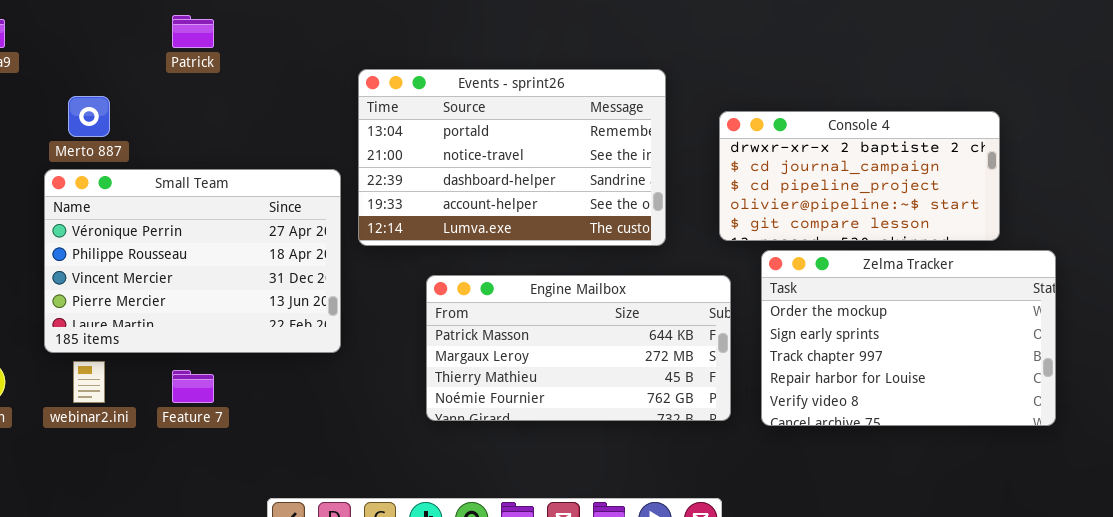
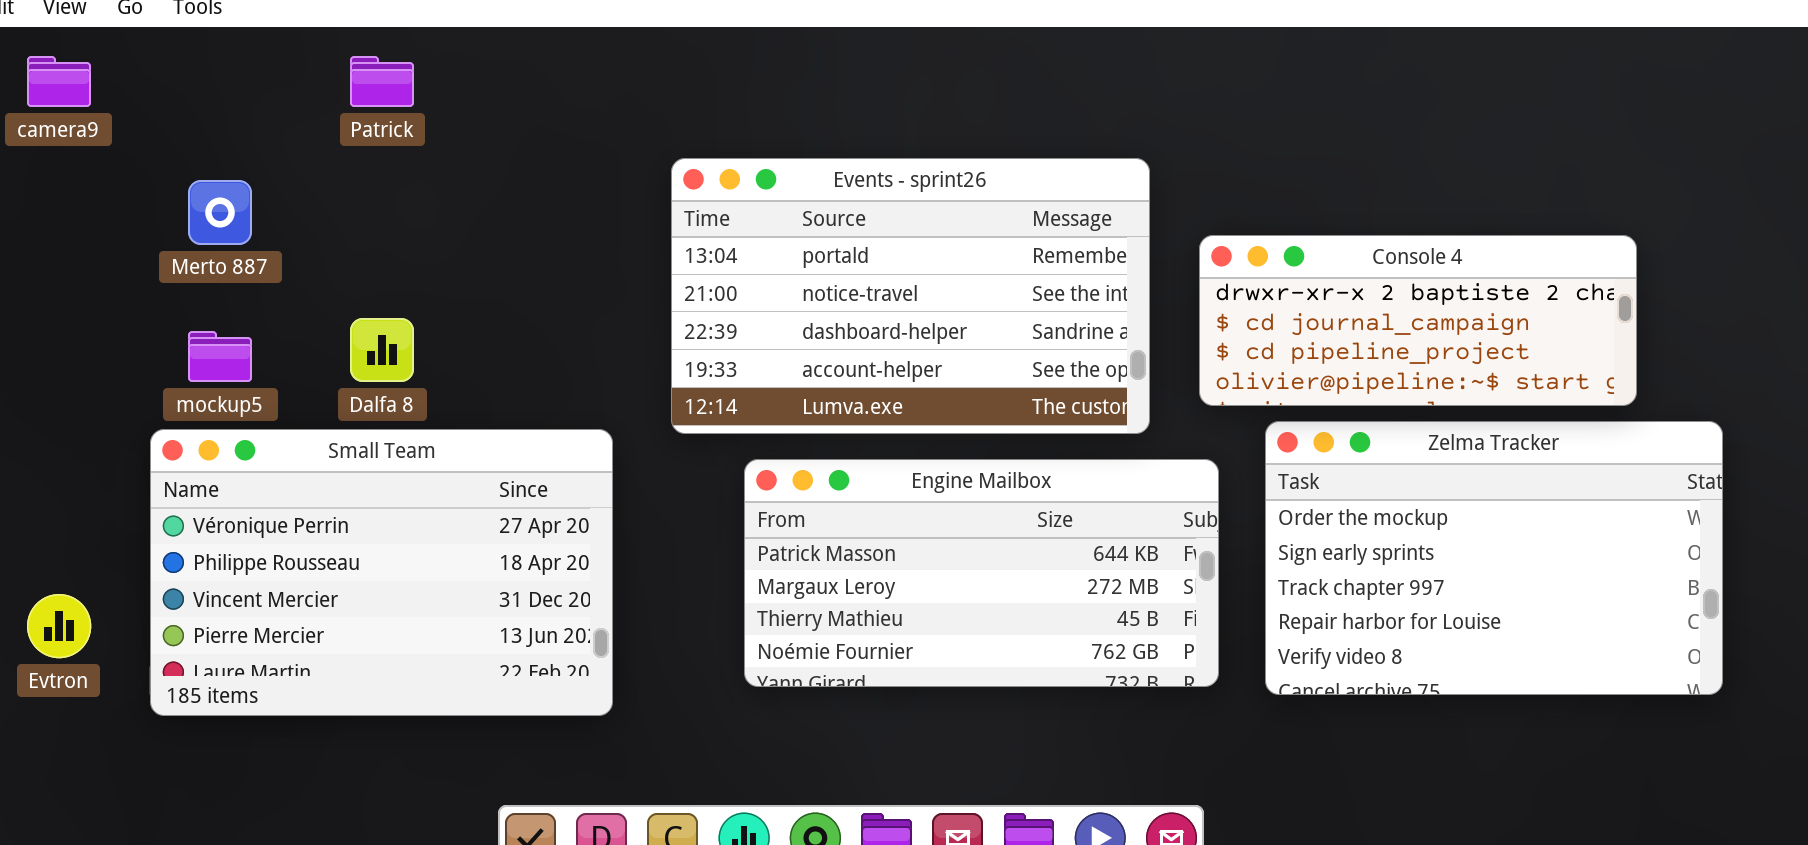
Events - sprint26: [358,69,666,246] -> [671,158,1150,434], moved
Console 4: [719,111,1000,241] -> [1199,235,1637,406], resized
Small Team: [44,169,341,353] -> [150,429,613,716], moved

